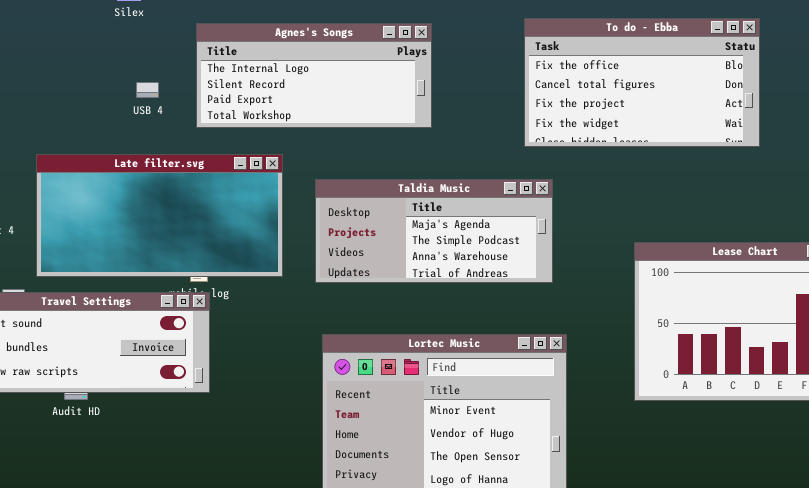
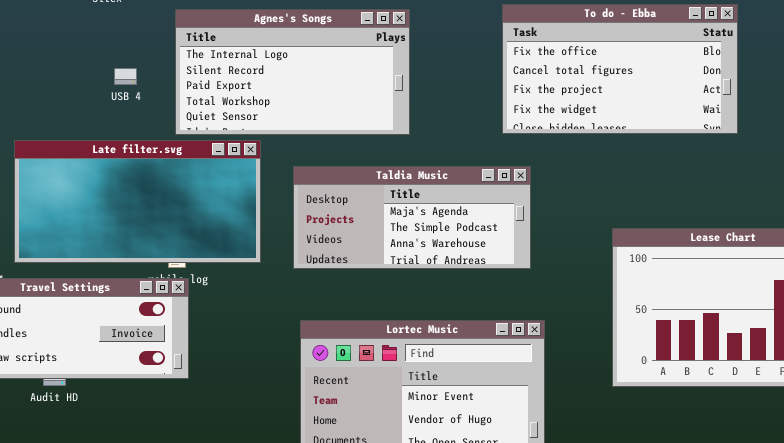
Agnes's Songs: [196,23,432,128] -> [175,9,410,135], resized

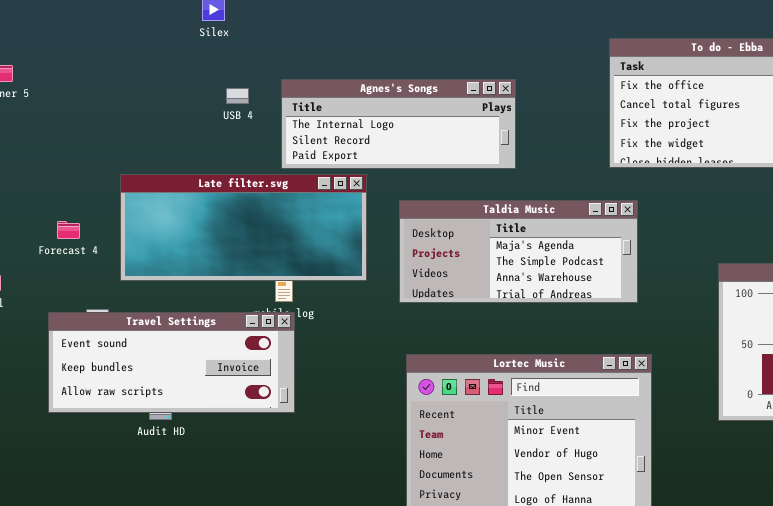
Agnes's Songs: [175,9,410,135] -> [281,79,516,169], resized
USB 4: [114,68,137,85] -> [226,88,249,104], moved
Late filter.svg: [14,140,261,263] -> [120,174,367,281], resized

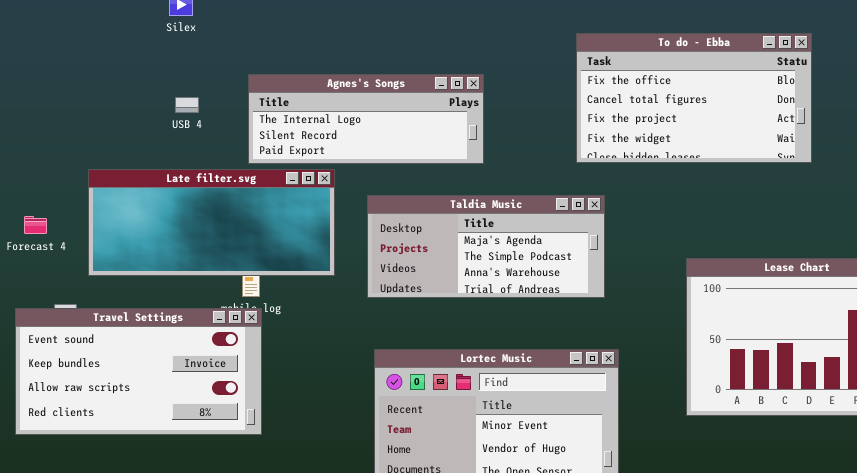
USB 4: [226,88,249,104] -> [175,97,199,113], moved
Travel Settings: [48,312,295,413] -> [15,308,262,435], resized

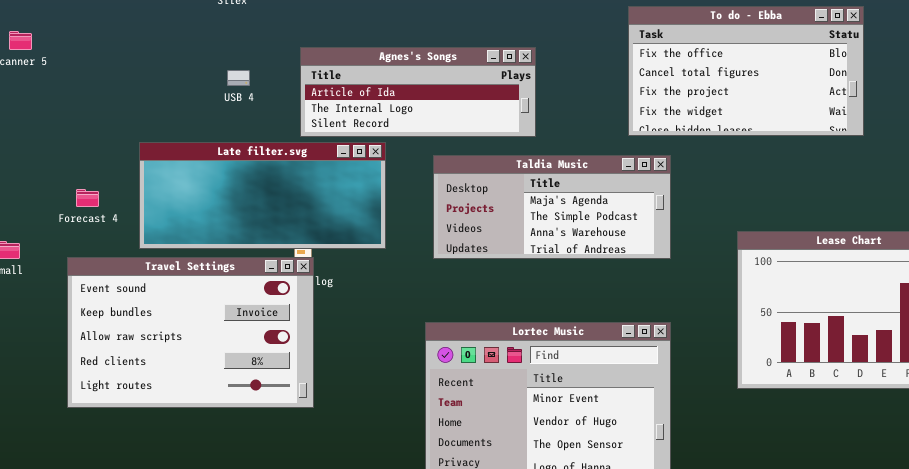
Agnes's Songs: [248,74,484,164] -> [300,47,536,137], scrolled up 1 row
Taldia Music: [367,195,605,298] -> [433,155,671,259], moved
Travel Settings: [15,308,262,435] -> [67,257,314,408], resized

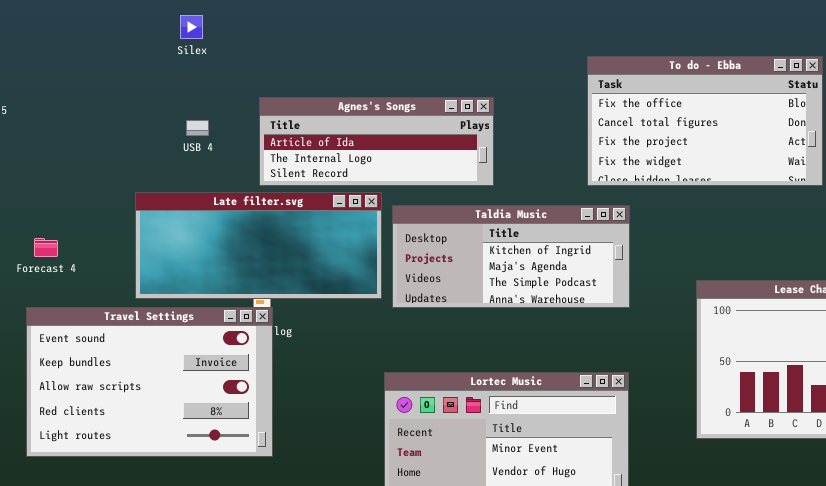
Late filter.svg: [139,142,386,249] -> [135,192,382,299], moved
Taldia Music: [433,155,671,259] -> [392,205,630,308], scrolled up 1 row

